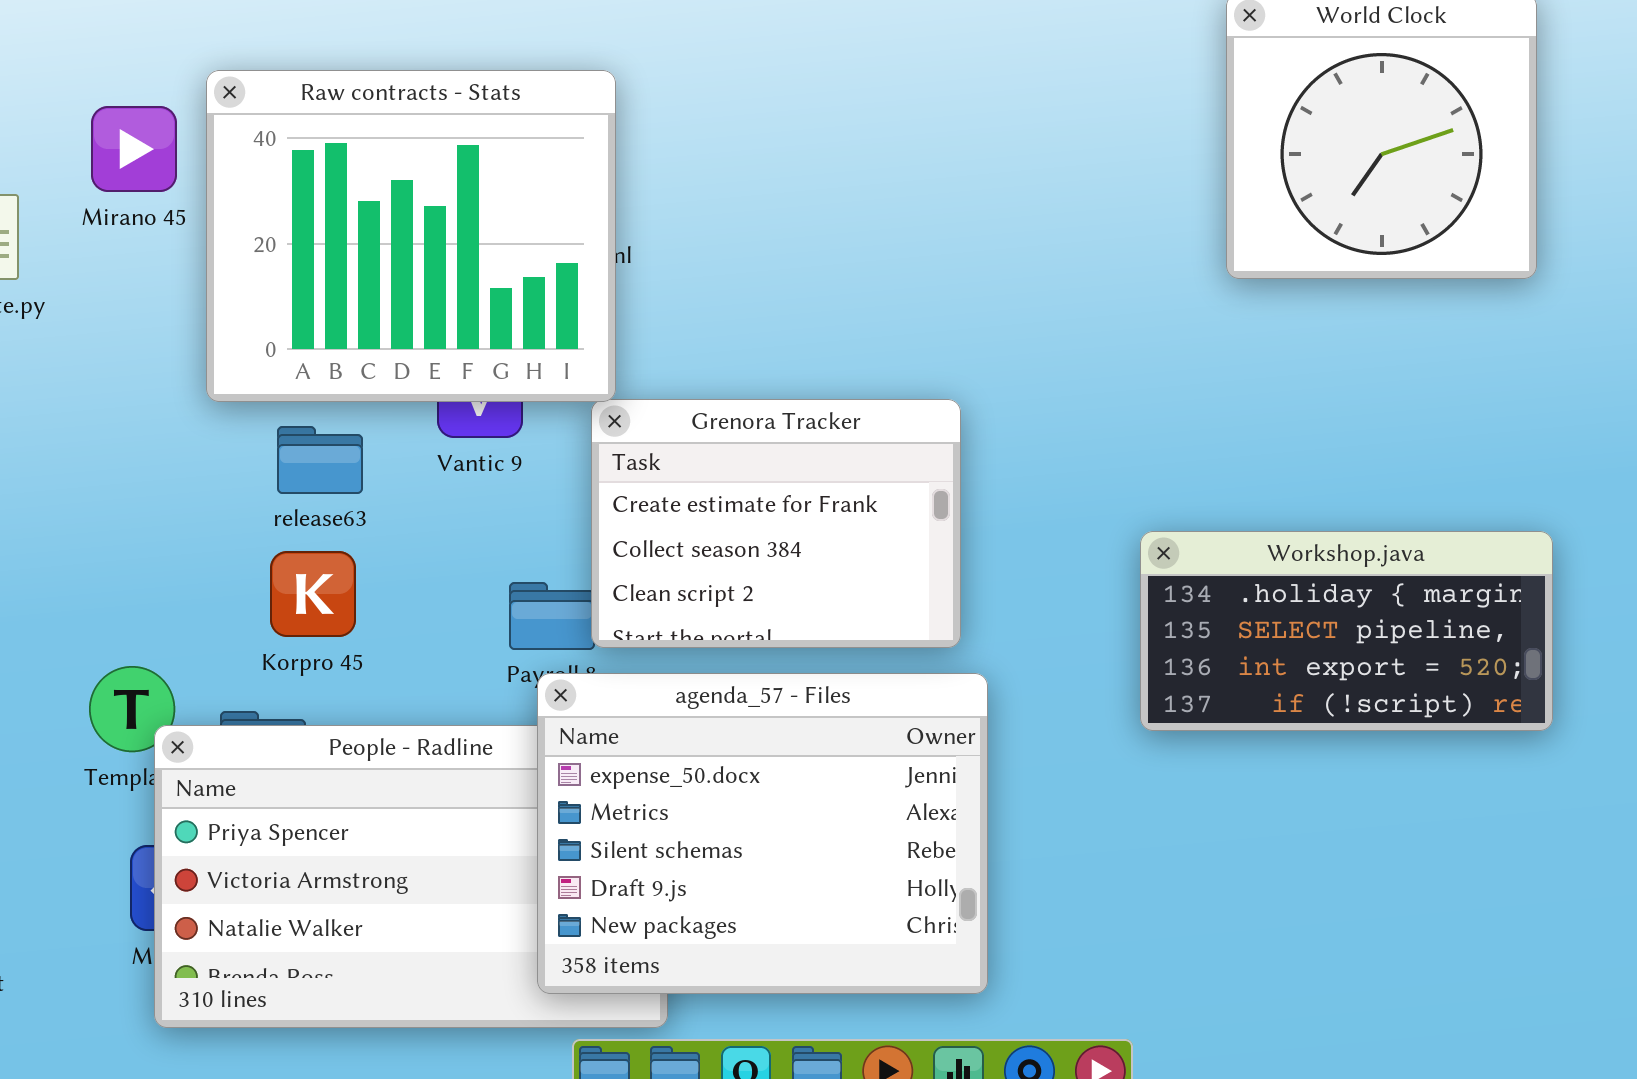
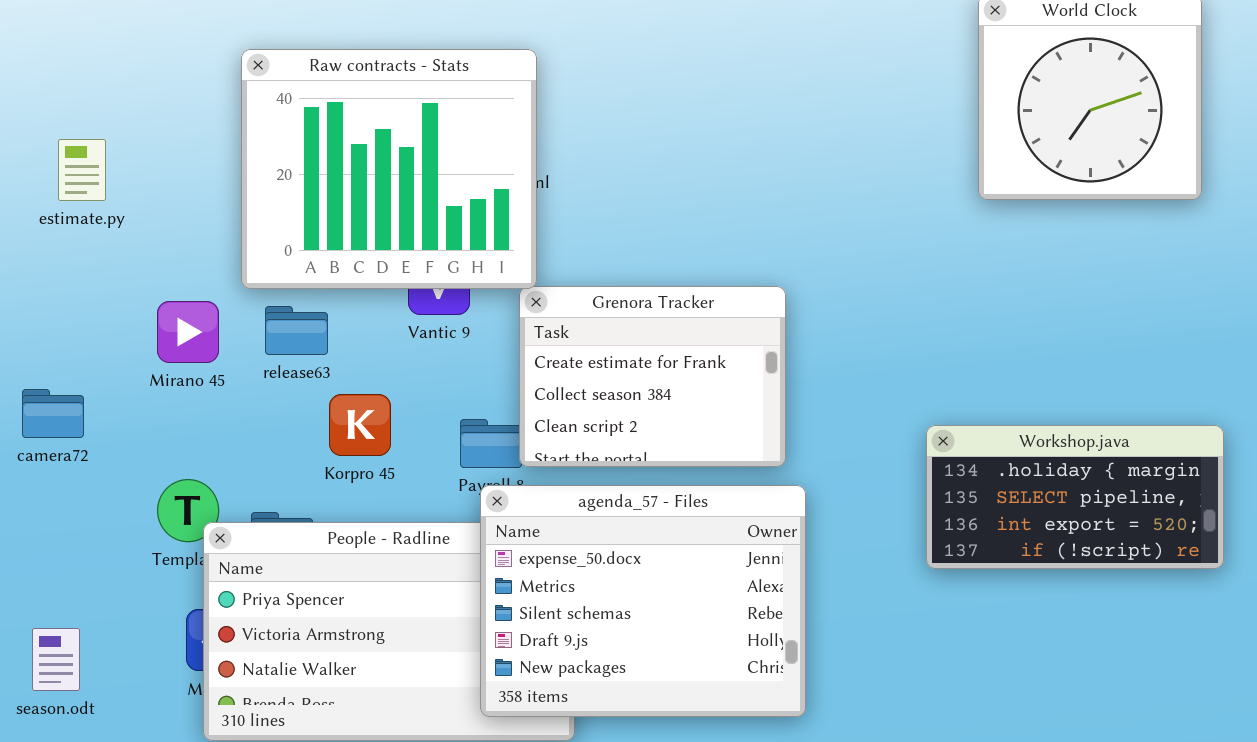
Mirano 45: [91,106,177,192] -> [157,301,219,363], moved
release63: [277,426,363,494] -> [265,306,328,355], moved
Workshop.java: [1140,531,1553,731] -> [926,425,1224,569], moved
Korpro 45: [270,551,356,637] -> [329,394,391,456], moved

